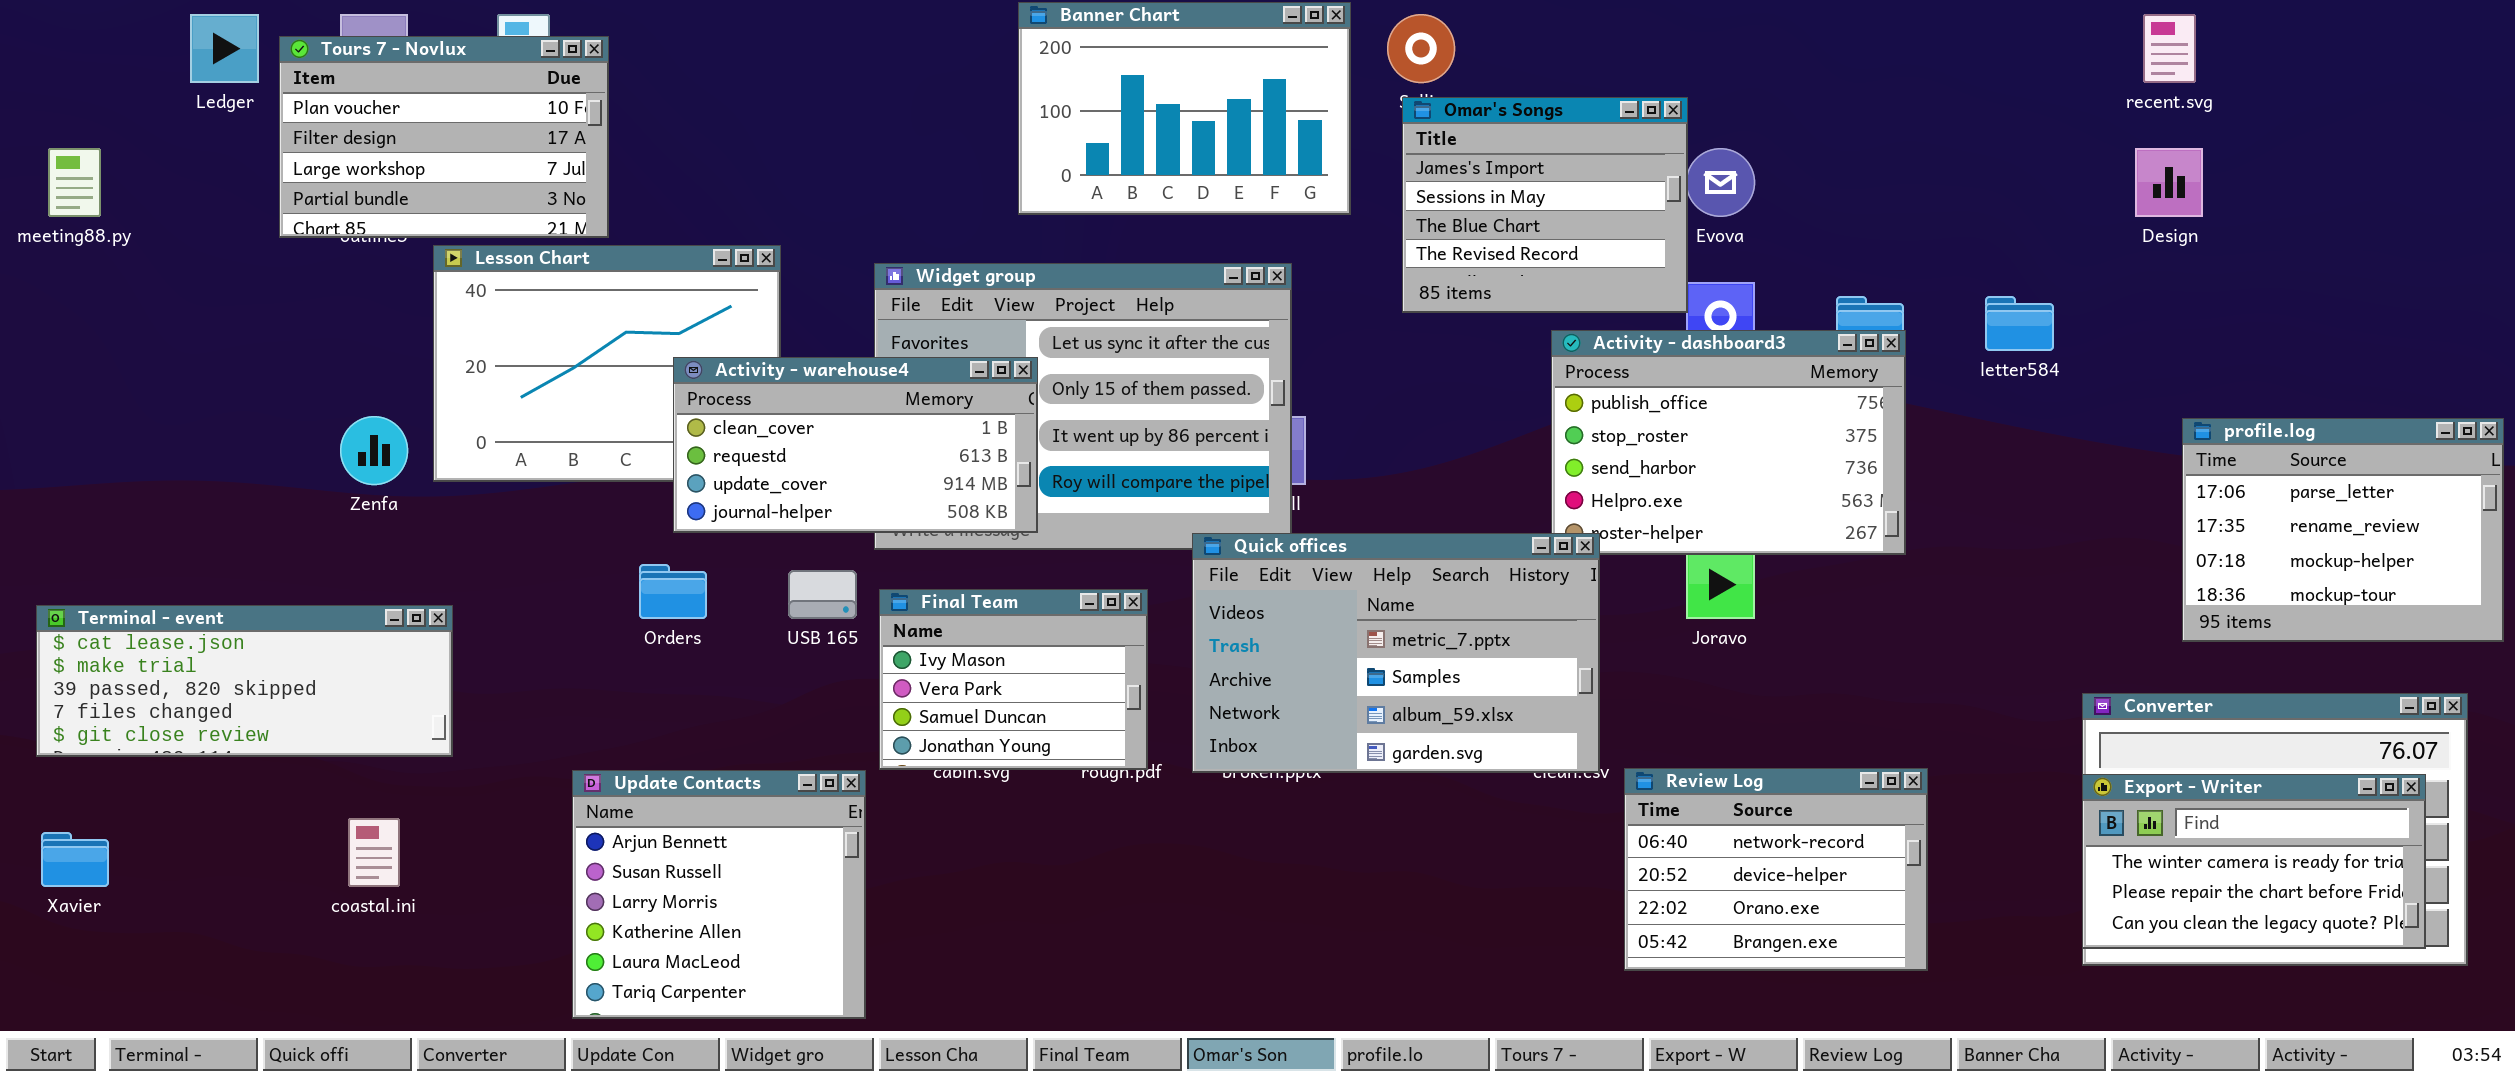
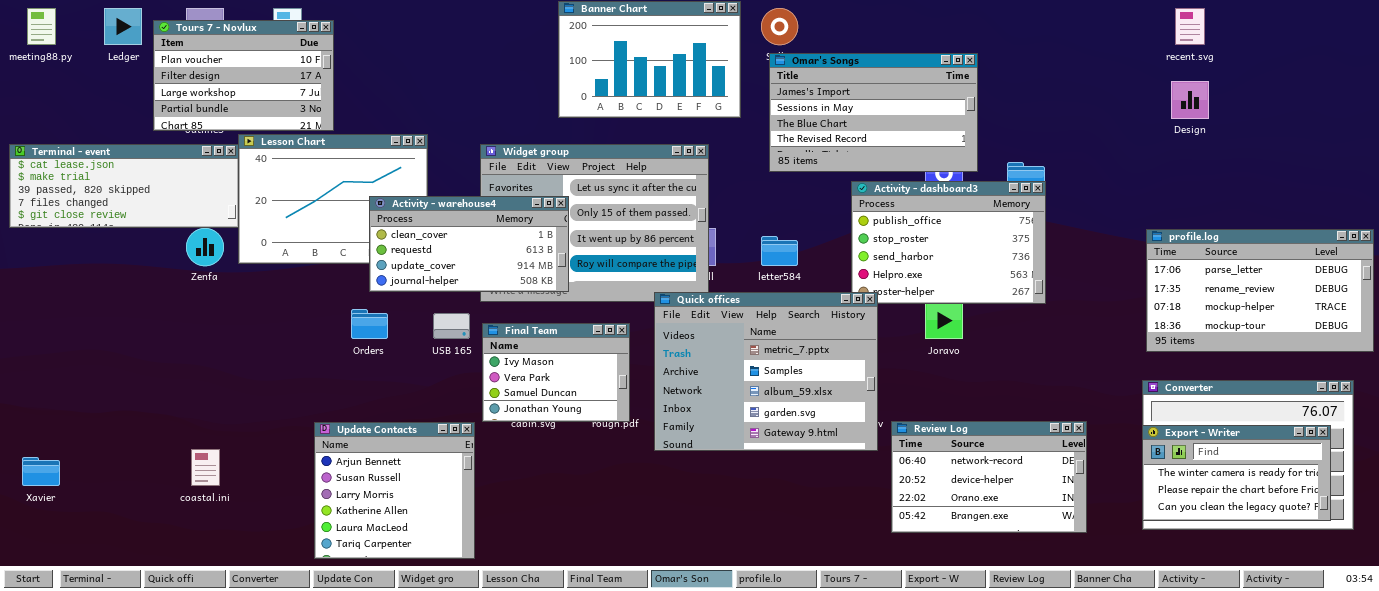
Omar's Songs: [1402,97,1688,313] -> [769,53,978,172], resized
meeting88.py: [48,148,101,217] -> [27,8,56,45], moved
letter584: [1985,296,2054,351] -> [761,236,798,266], moved
profile.log: [2182,418,2504,642] -> [1146,229,1374,352], resized
Quick offices: [1192,533,1600,773] -> [654,292,878,451], resized
Terminal - event: [36,605,453,757] -> [9,144,239,228], moved
Review Log: [1624,768,1928,971] -> [891,421,1087,533], resized

